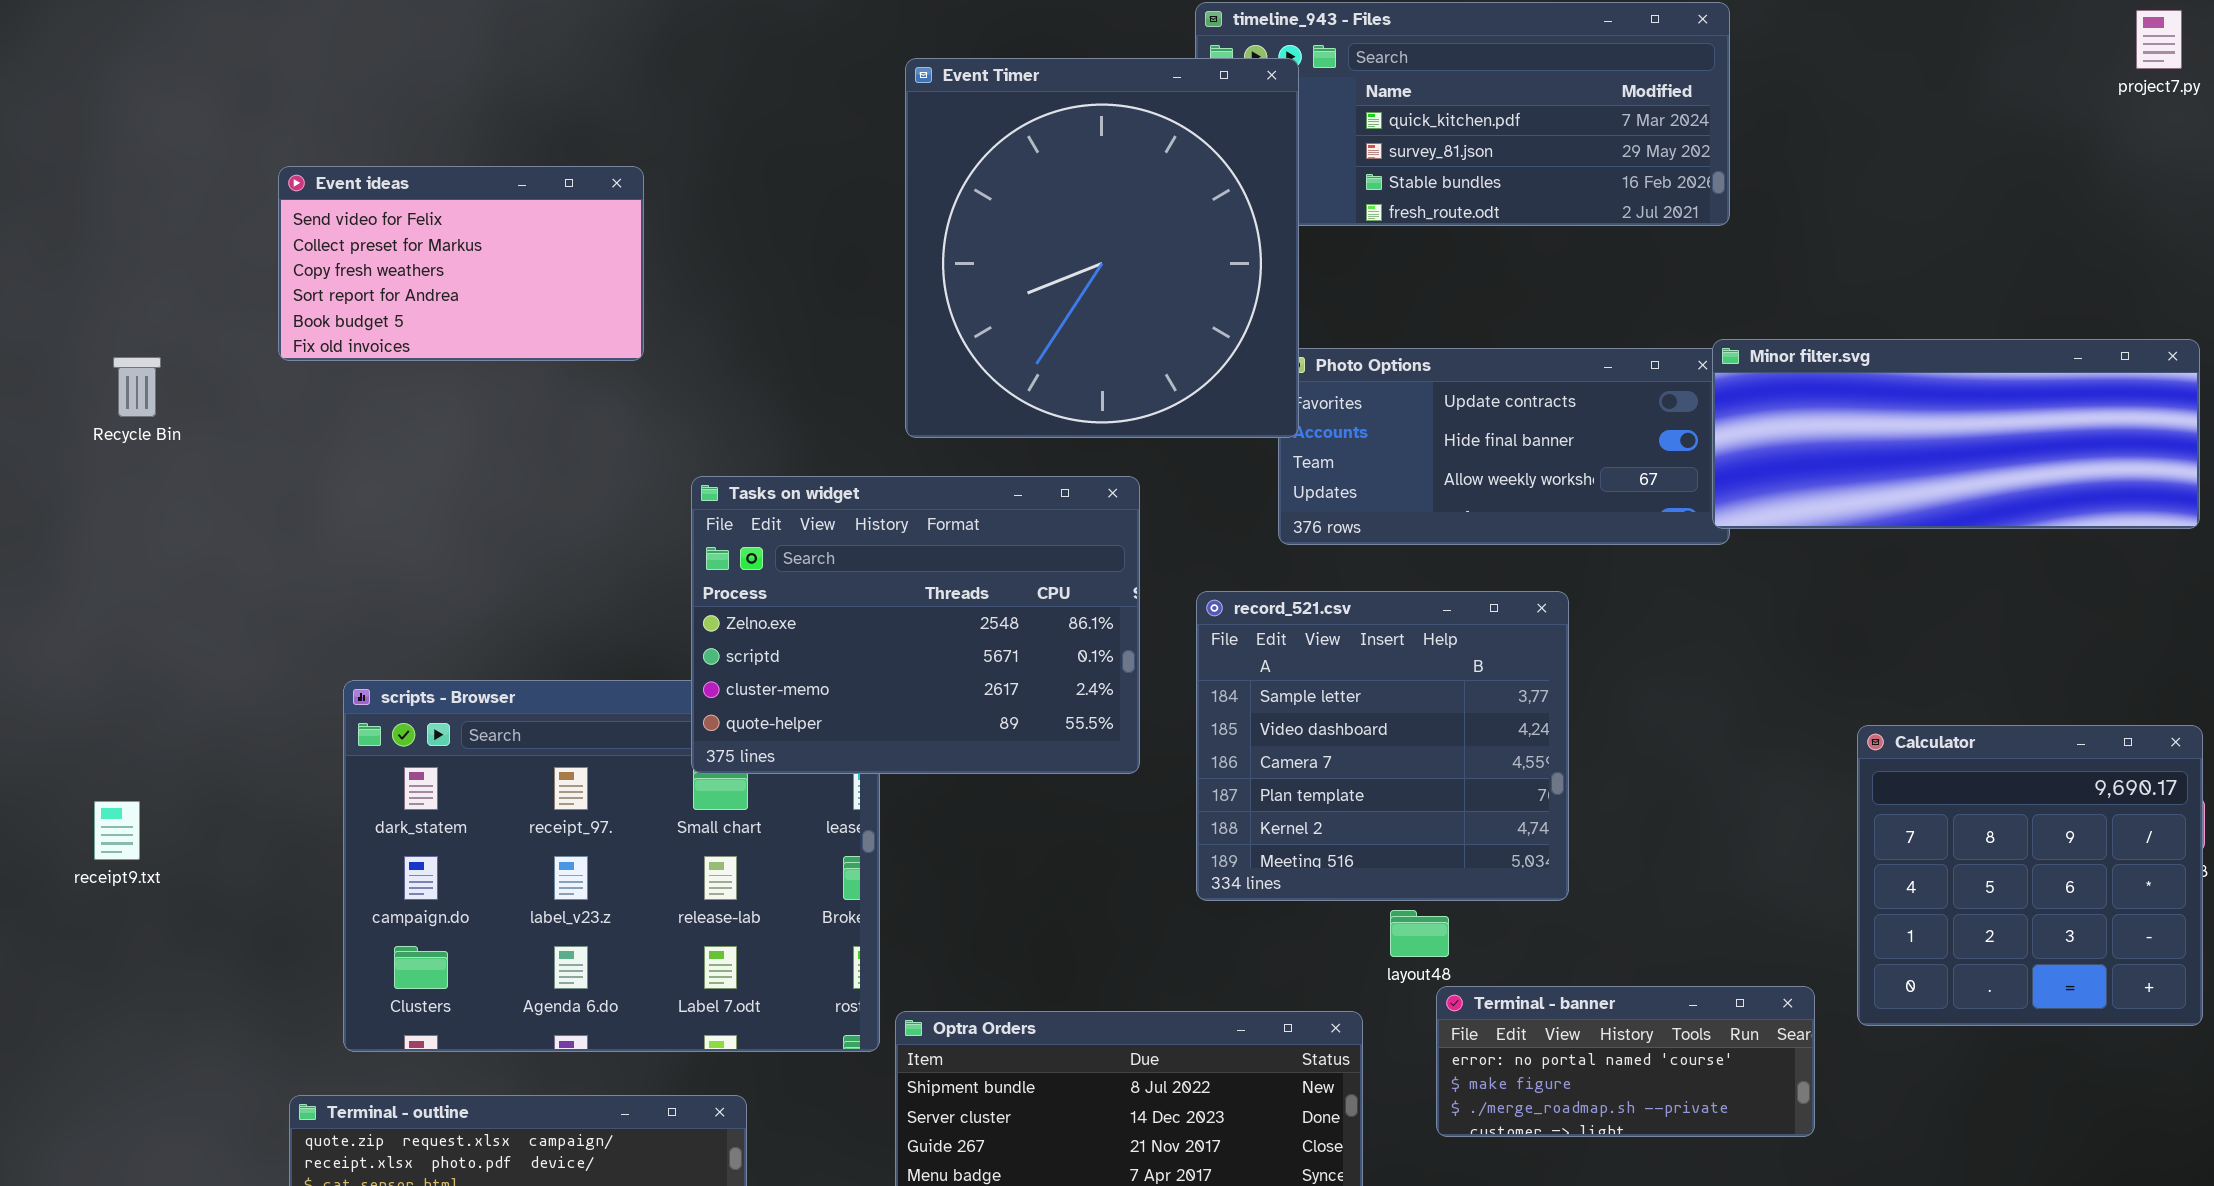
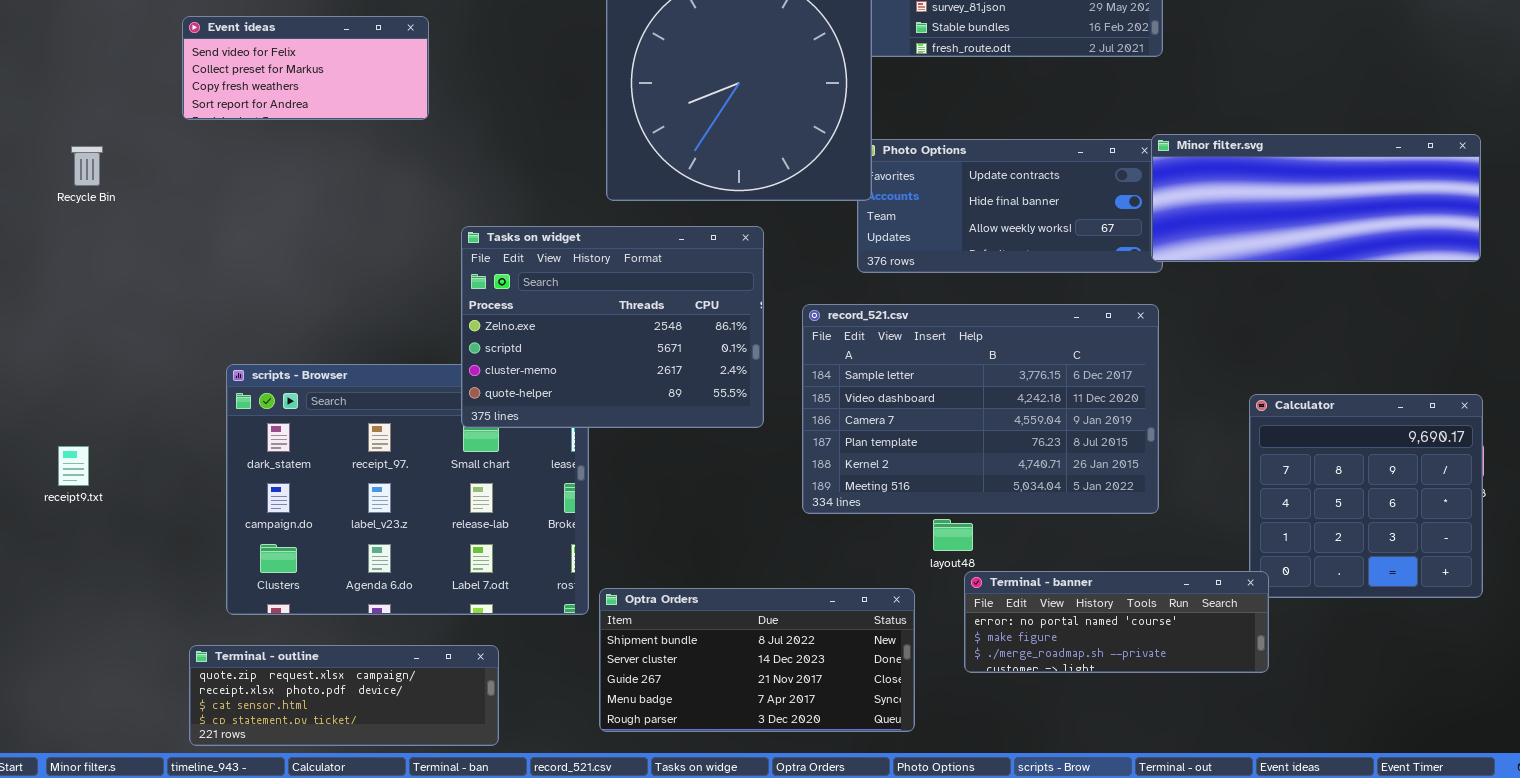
Event ideas: [278,166,644,361] -> [182,16,429,120], resized
record_521.csv: [1196,591,1569,901] -> [802,304,1159,514], resized
Terminal - banner: [1436,986,1815,1137] -> [964,571,1269,673], resized

